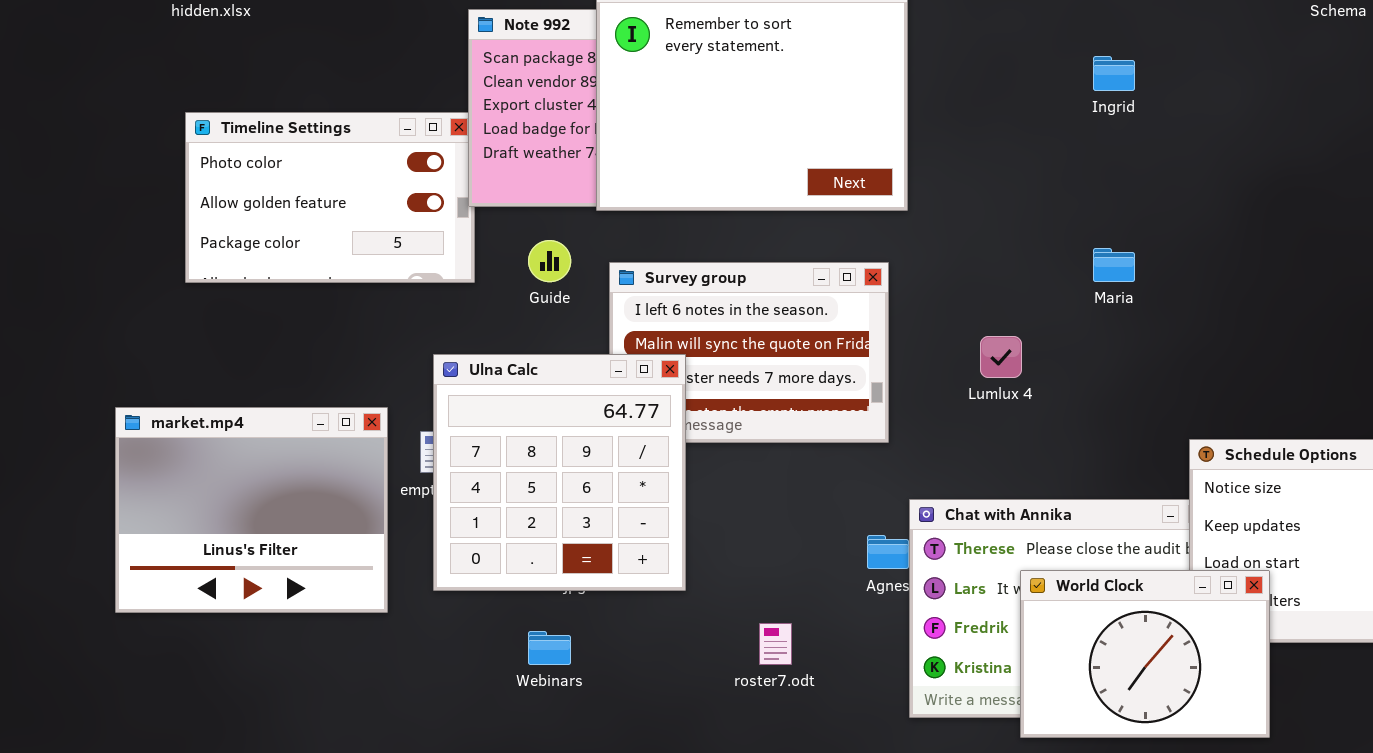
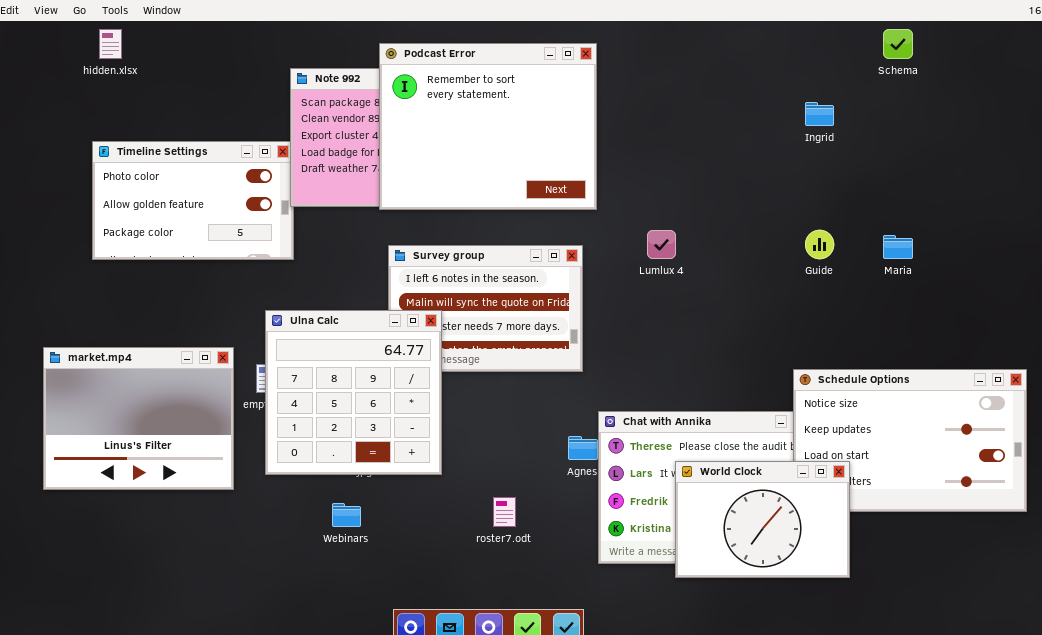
Ingrid: [1093,56,1135,91] -> [805,102,834,126], moved
Guide: [528,240,571,282] -> [805,230,834,259], moved
Maria: [1093,248,1135,282] -> [883,235,913,259], moved
Lumlux 4: [980,336,1022,378] -> [647,230,676,259], moved

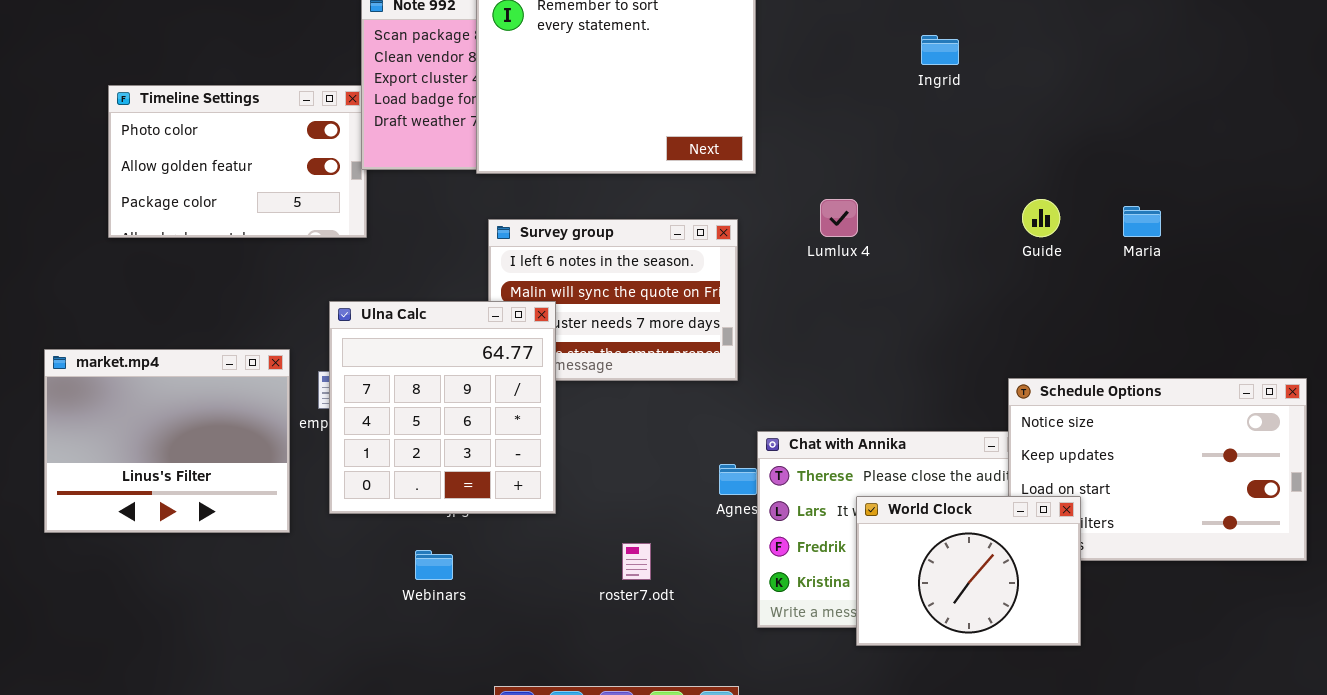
Ingrid: [805,102,834,126] -> [921,35,959,65], moved

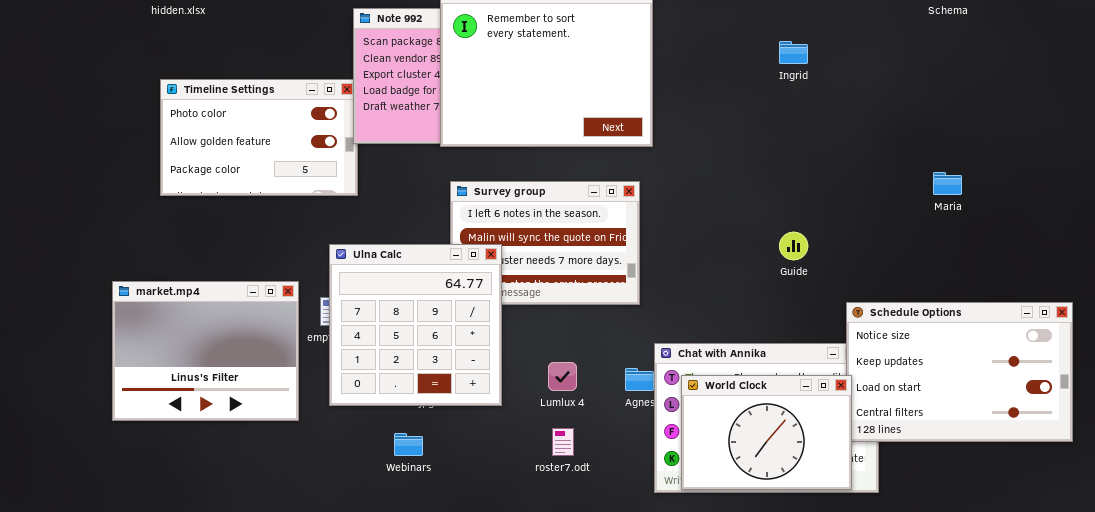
Lumlux 4: [820,199,858,237] -> [548,362,577,391], moved
Guide: [1022,199,1060,237] -> [779,232,808,260], moved
World Clock: [856,496,1081,646] -> [681,375,852,490], moved

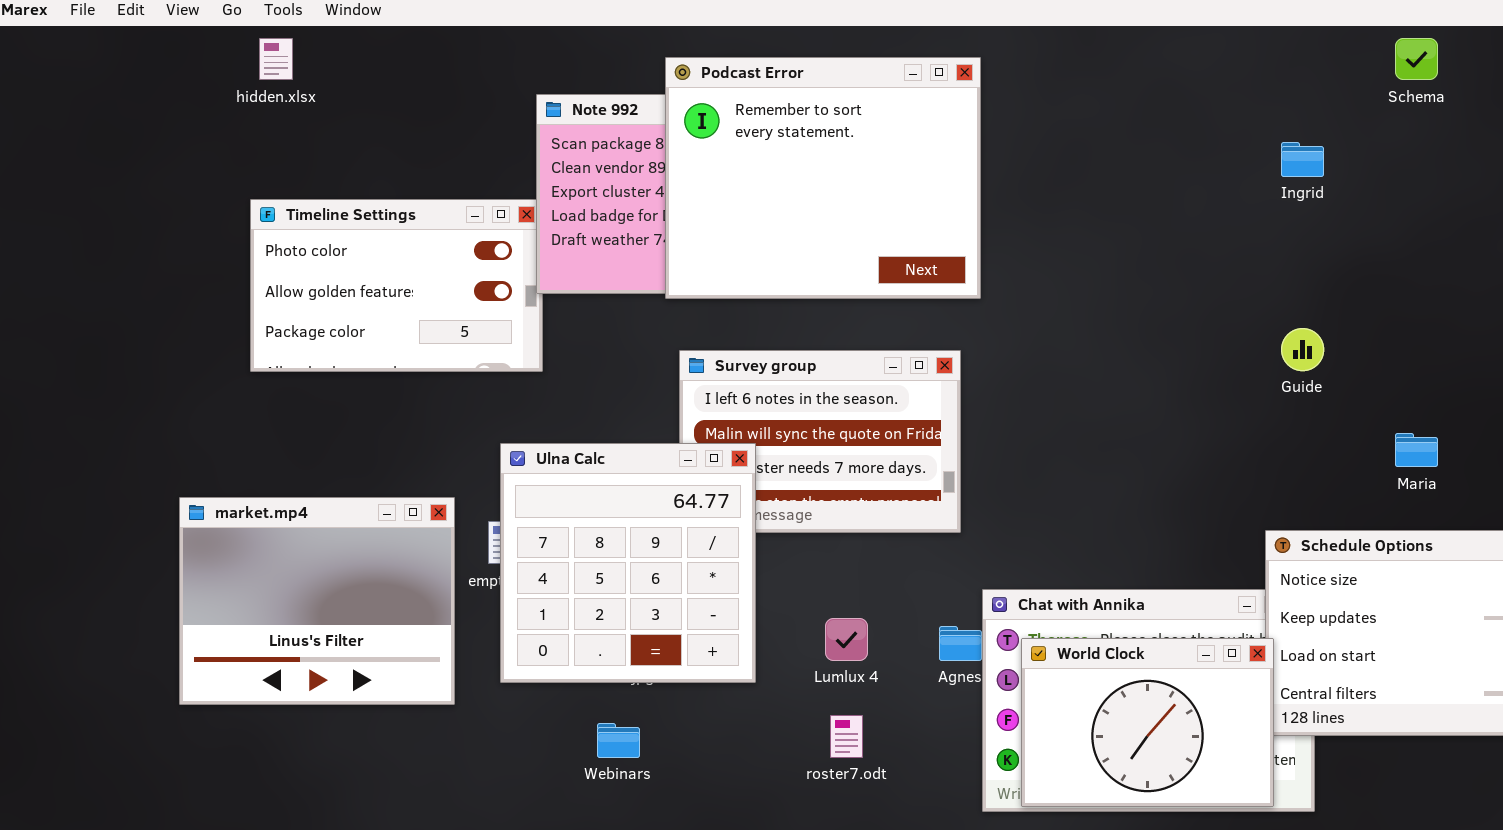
Ingrid: [779,41,808,64] -> [1281,142,1324,177], moved
Maria: [933,172,962,195] -> [1395,433,1438,467], moved
Guide: [779,232,808,260] -> [1281,328,1324,371], moved

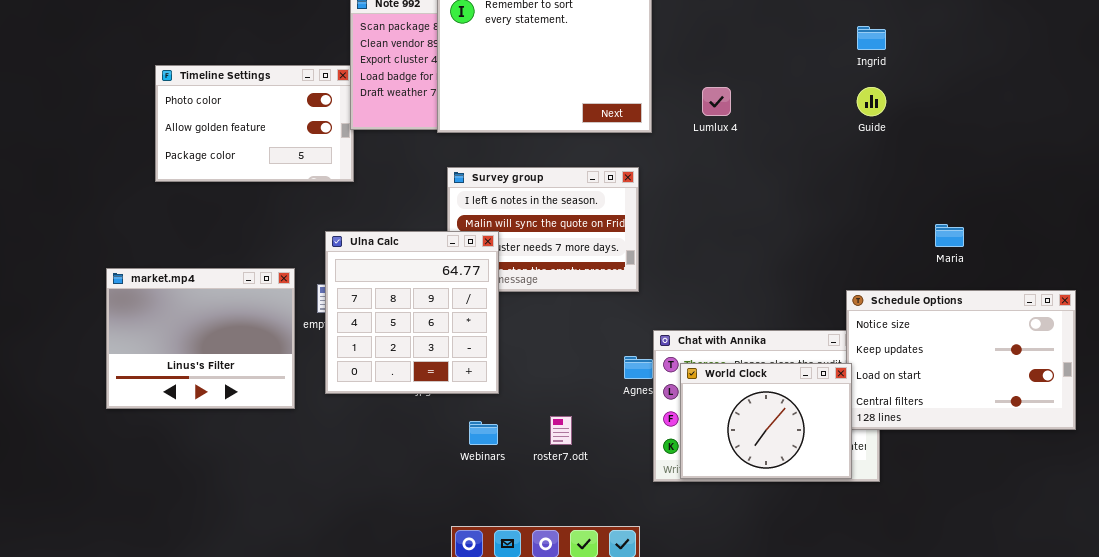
Guide: [1281,328,1324,371] -> [857,87,886,116], moved
Lumlux 4: [825,618,868,661] -> [702,87,731,116], moved
Webinars: [597,723,640,758] -> [469,421,498,445], moved

